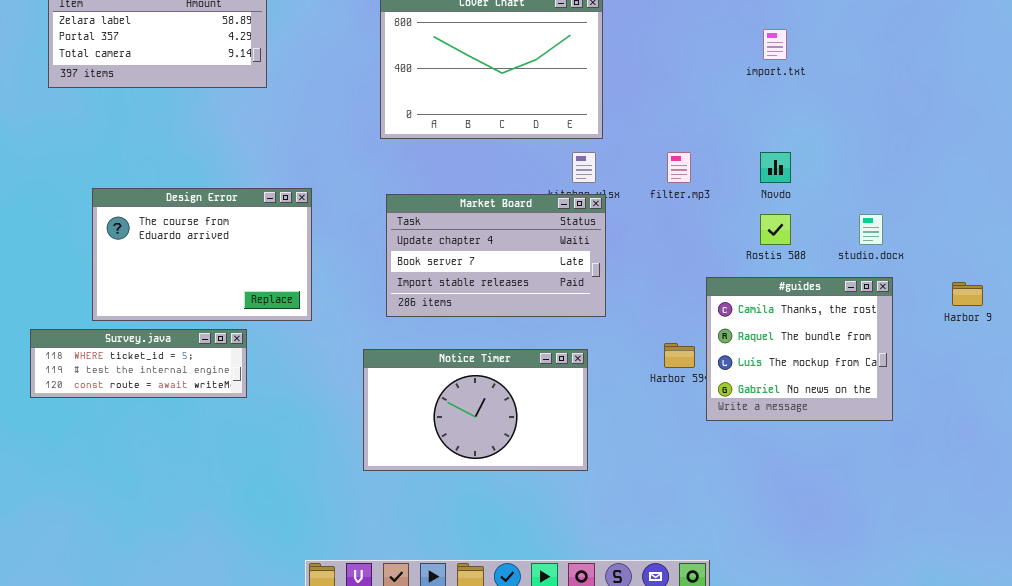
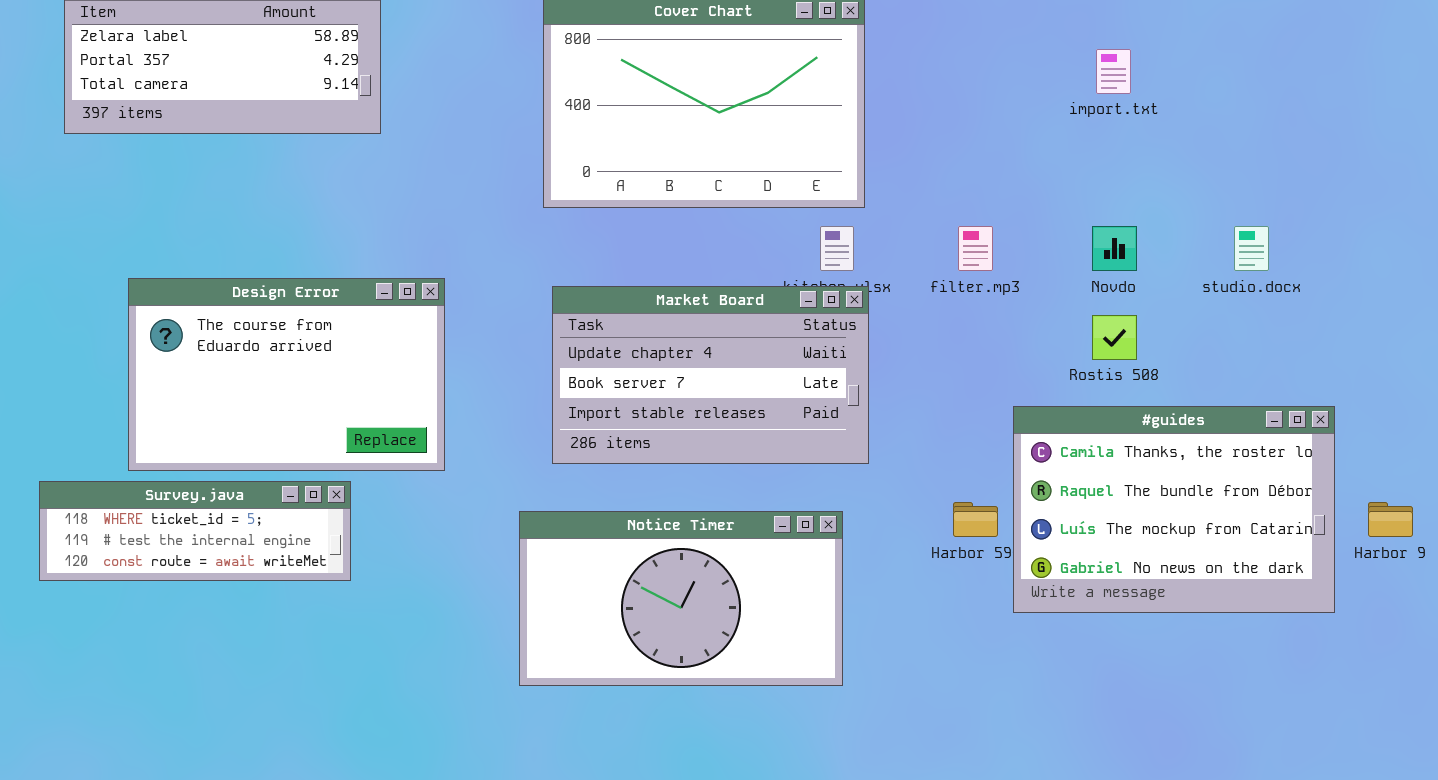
studio.docx: [859,214,883,245] -> [1234,226,1269,271], moved
#guides: [706,277,893,421] -> [1013,406,1335,613], resized
Harbor 9: [952,282,983,306] -> [1368,502,1413,537], moved

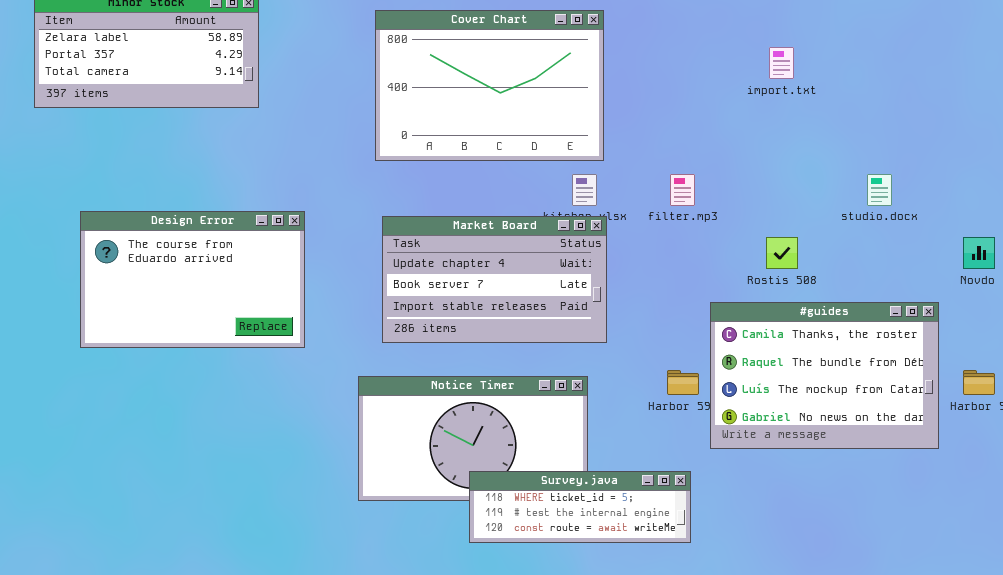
Novdo: [1092,226,1137,271] -> [963,237,995,269], moved
Survey.java: [39,481,351,581] -> [469,471,691,543], moved

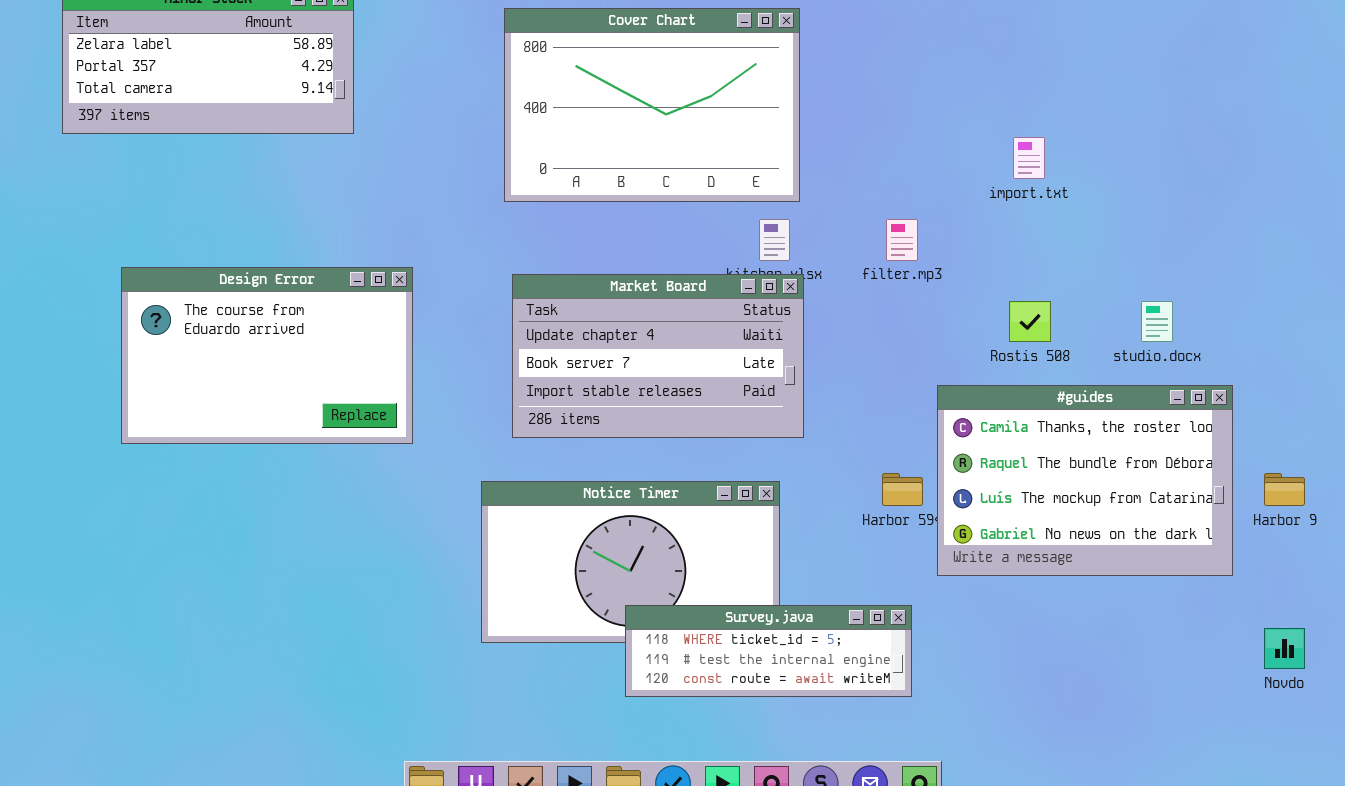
import.txt: [769,47,794,79] -> [1013,137,1045,179], moved
studio.docx: [867,174,892,206] -> [1141,301,1173,342], moved
Novdo: [963,237,995,269] -> [1264,628,1305,669], moved

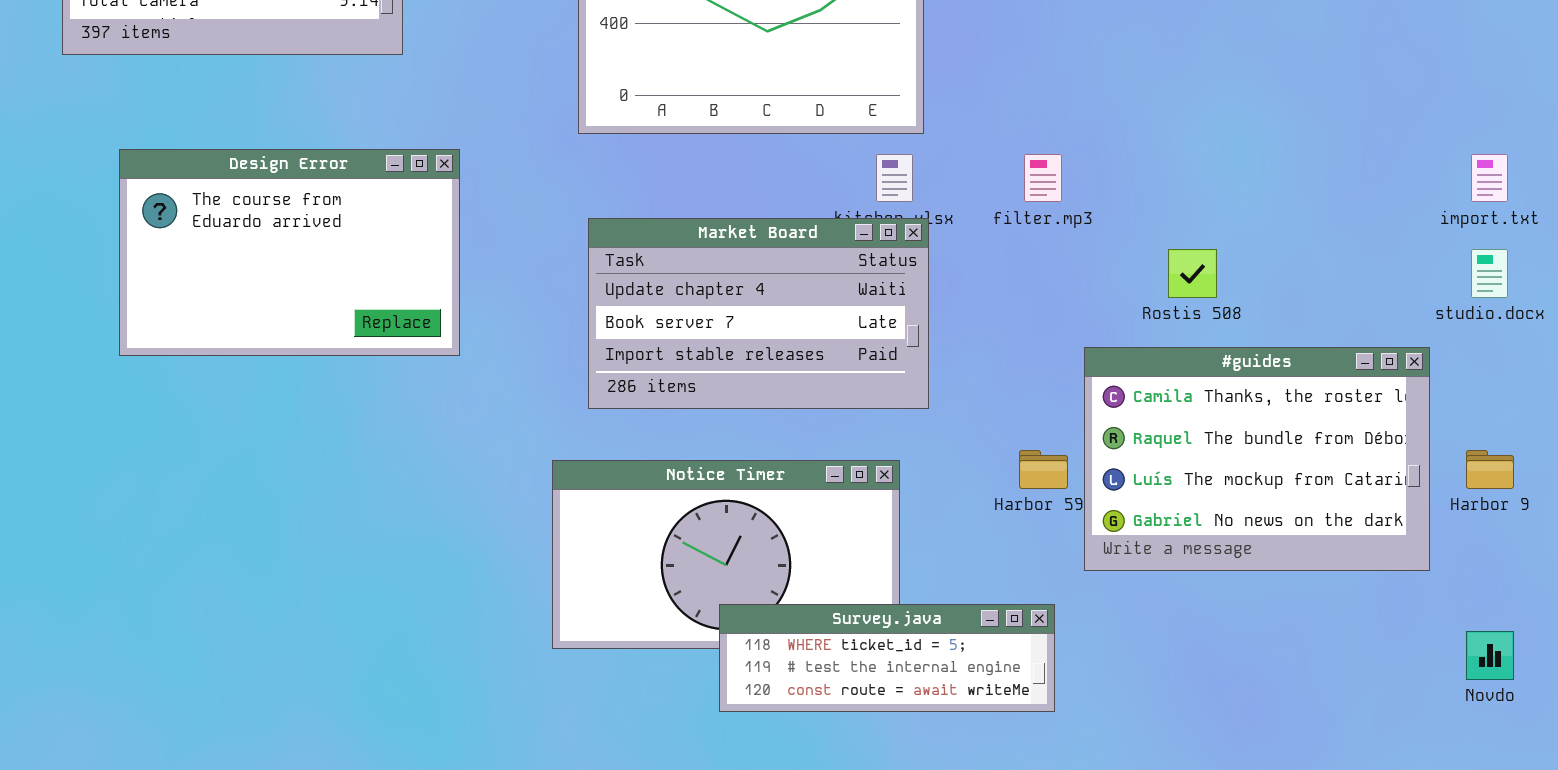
import.txt: [1013,137,1045,179] -> [1471,154,1508,202], moved
Design Error: [121,267,413,444] -> [119,149,460,356], moved
studio.docx: [1141,301,1173,342] -> [1471,249,1508,298], moved

